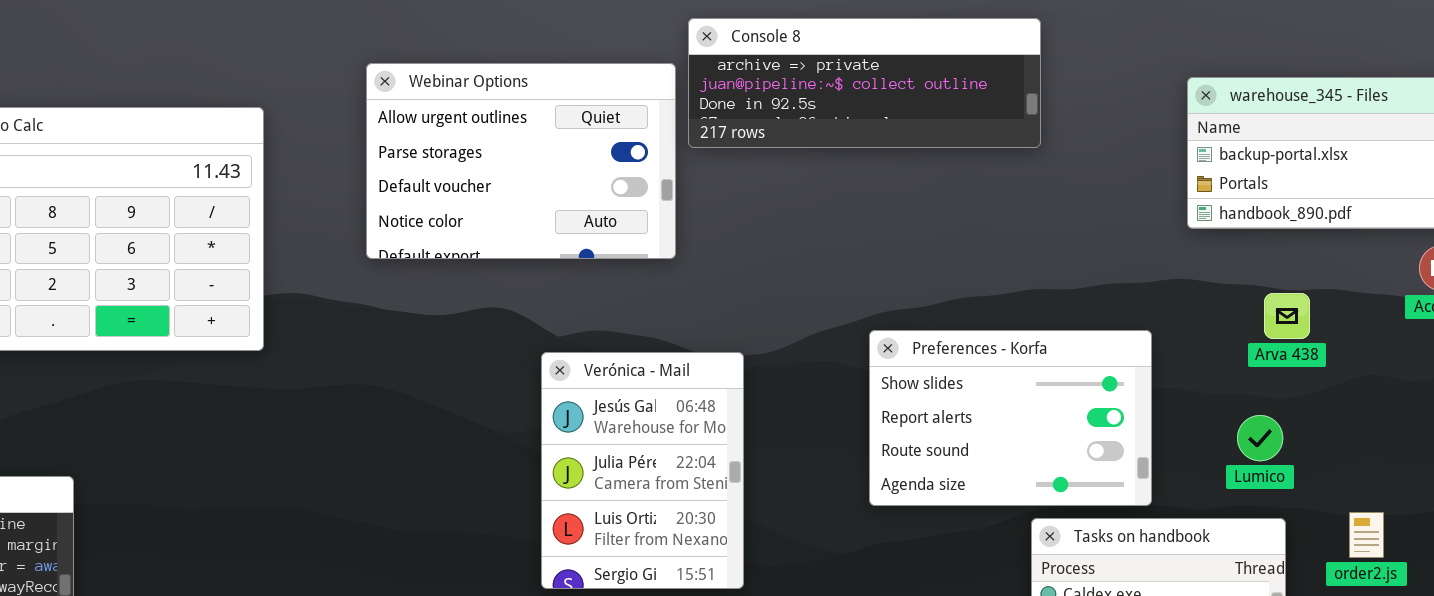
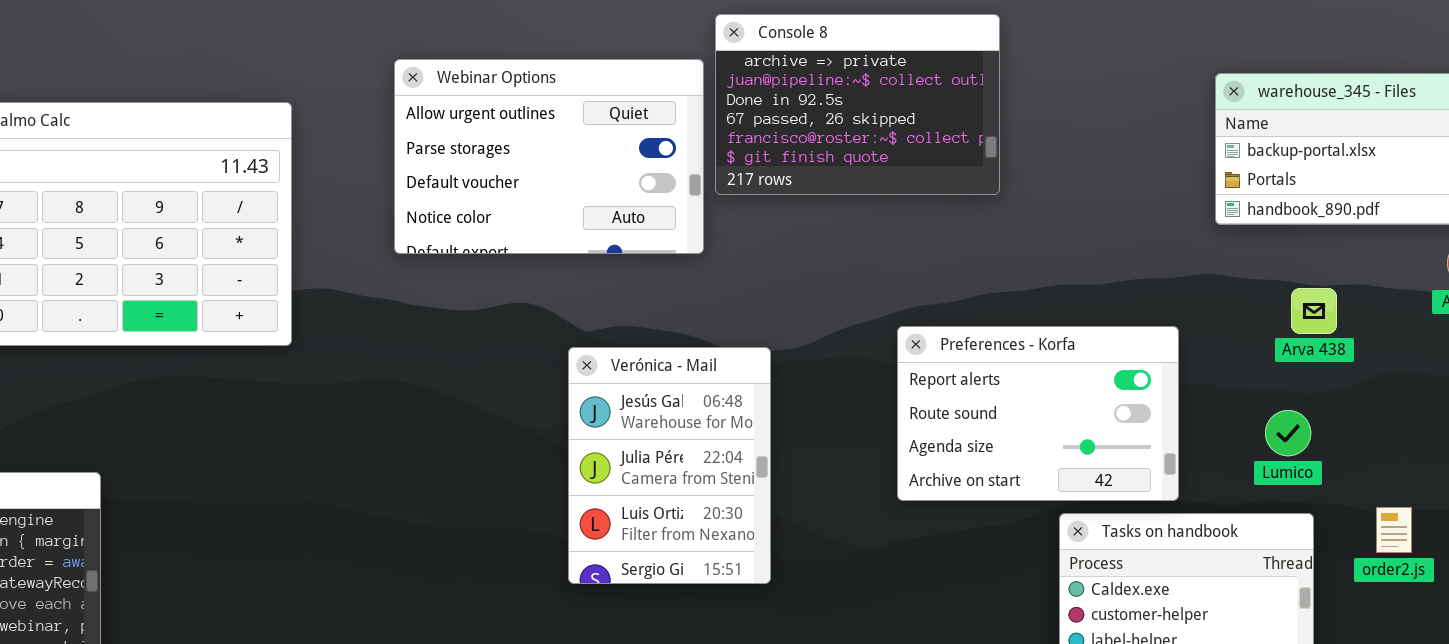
Console 8: [688,18,1041,148] -> [715,14,1000,195], resized
Preferences - Korfa: [869,330,1152,506] -> [897,326,1179,501], scrolled down 1 row

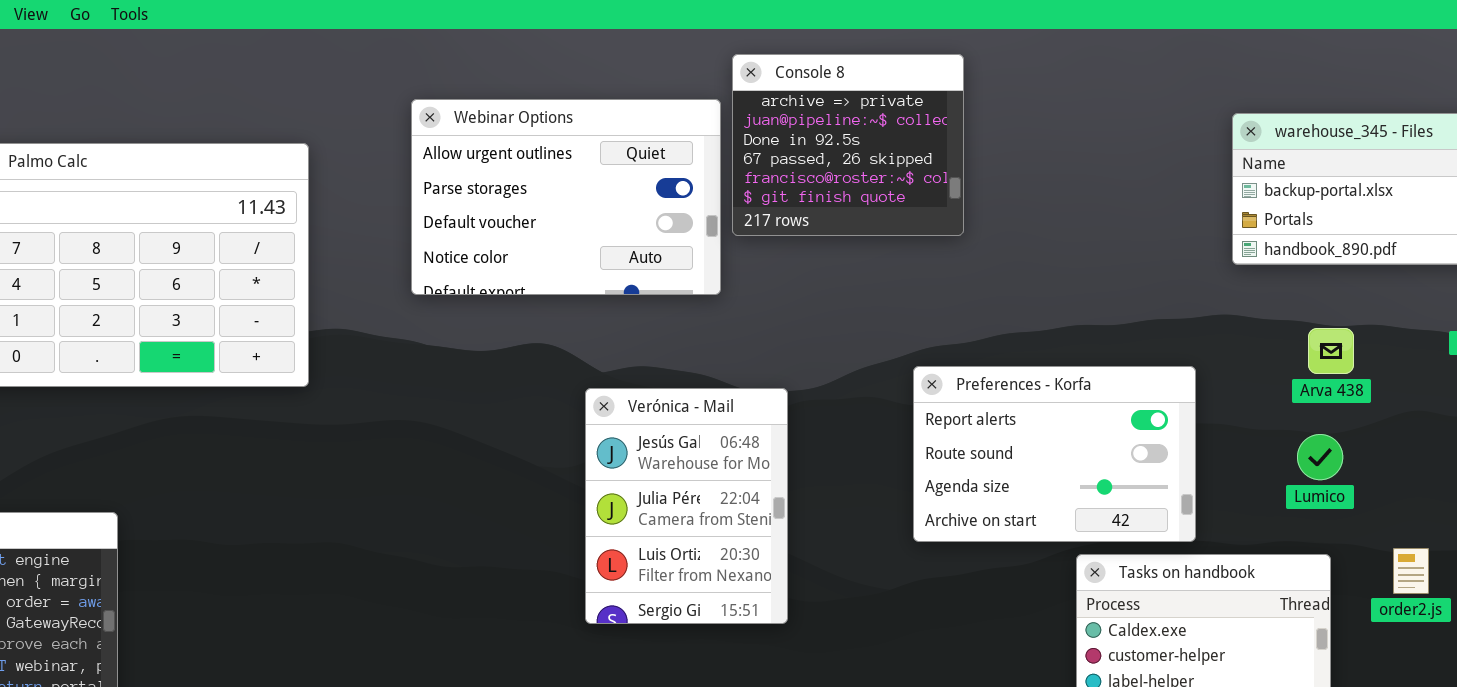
Console 8: [715,14,1000,195] -> [732,54,964,236], resized
Lumico: [1265,410,1311,456] -> [1297,434,1343,480], moved

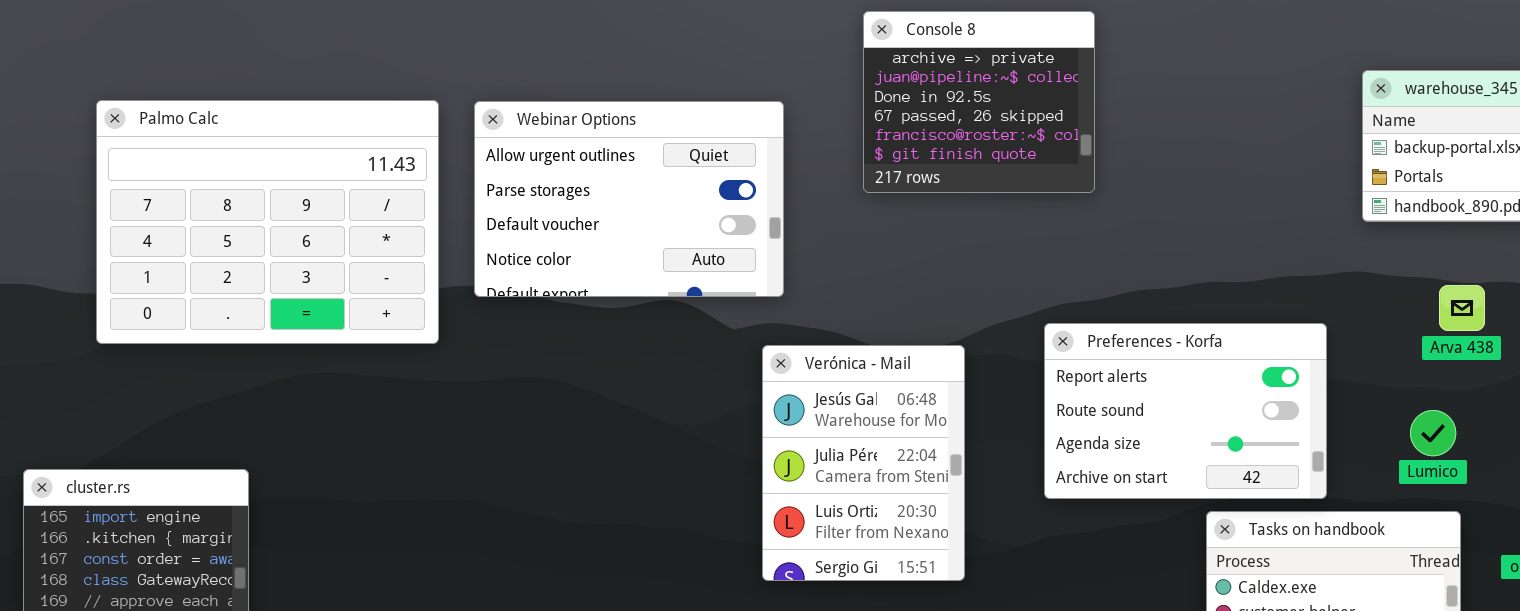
Webinar Options: [411,99,721,295] -> [474,101,784,297], moved
Verónica - Mail: [585,388,788,624] -> [762,345,965,581], moved
Lumico: [1297,434,1343,480] -> [1410,410,1456,456], moved

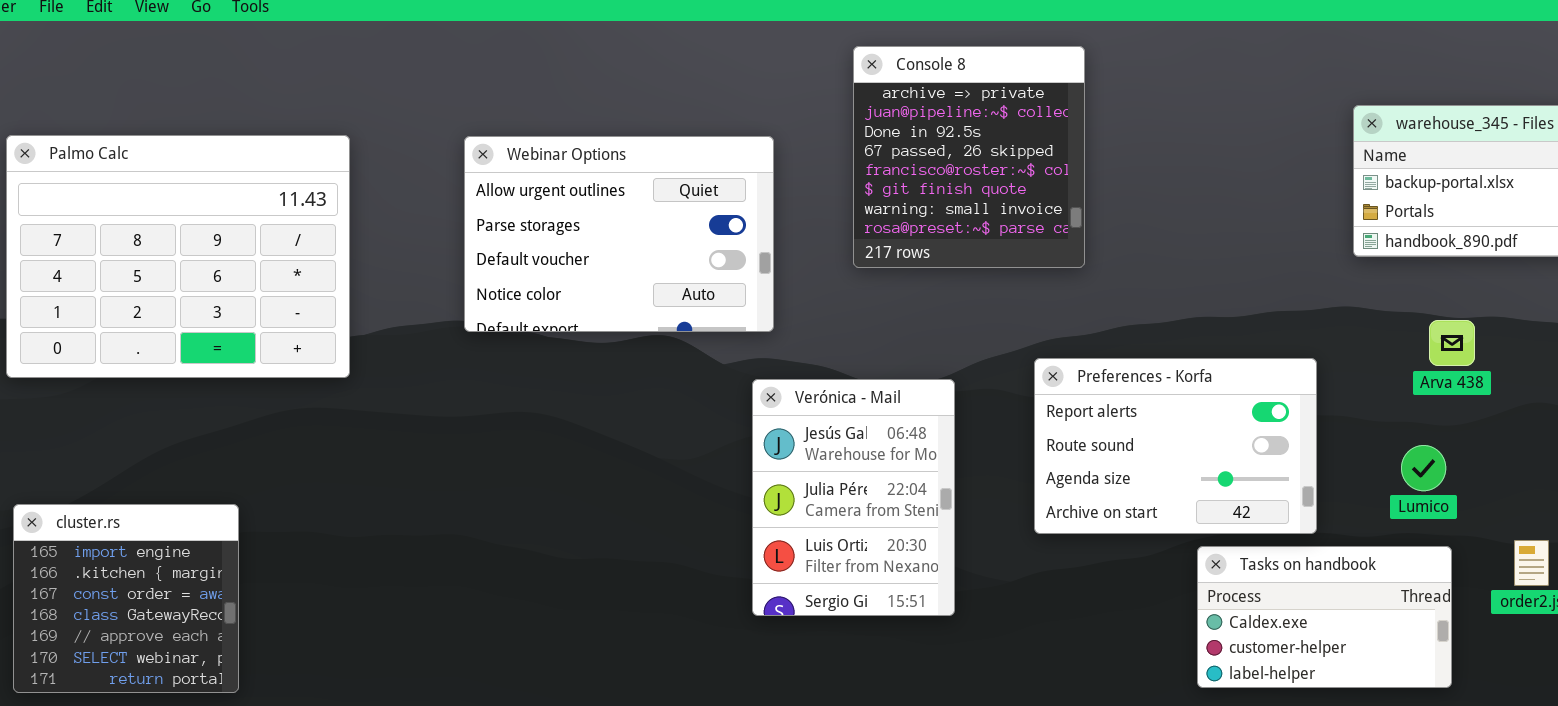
Console 8: [863,11,1095,193] -> [853,46,1085,268], resized
Palmo Calc: [96,100,439,344] -> [6,135,350,378], moved

